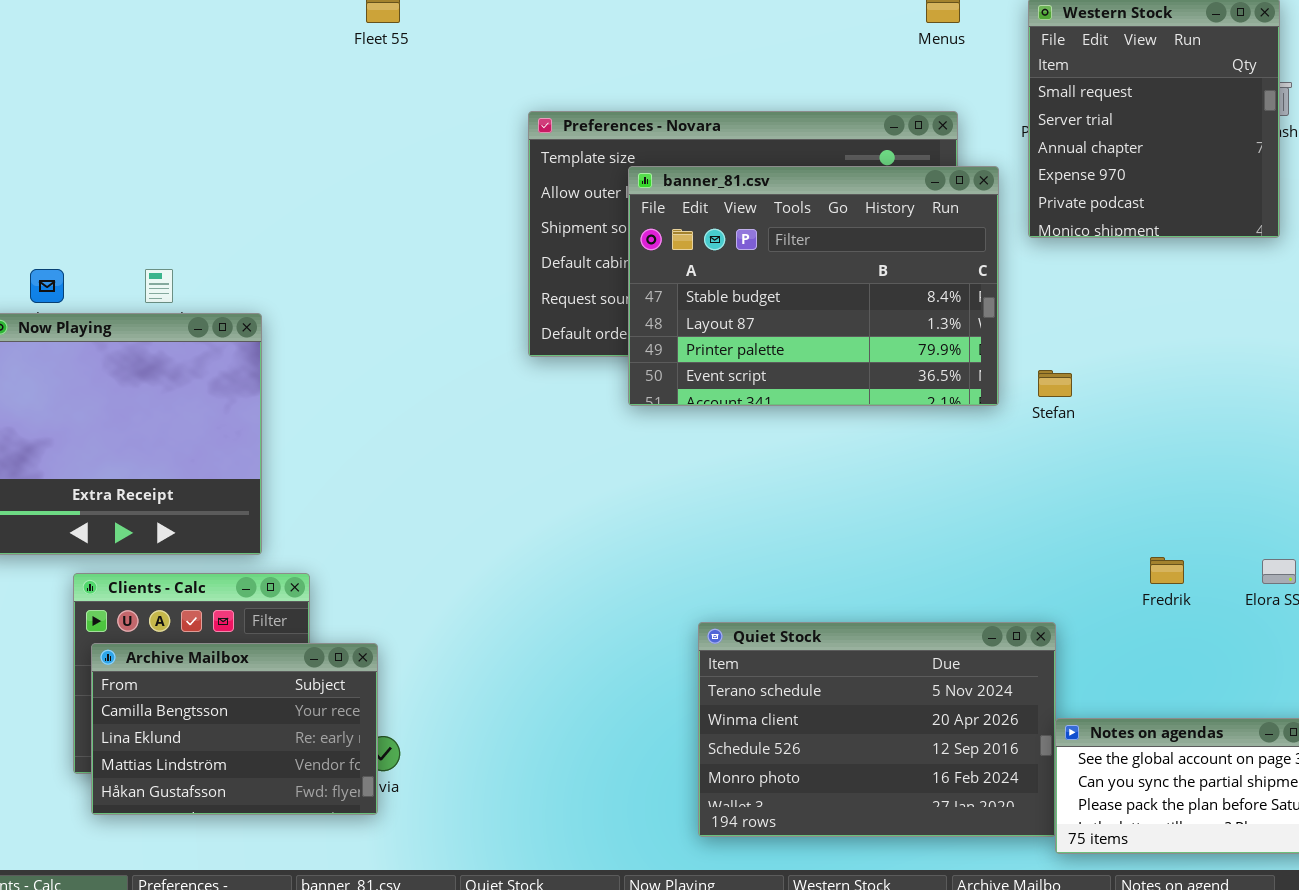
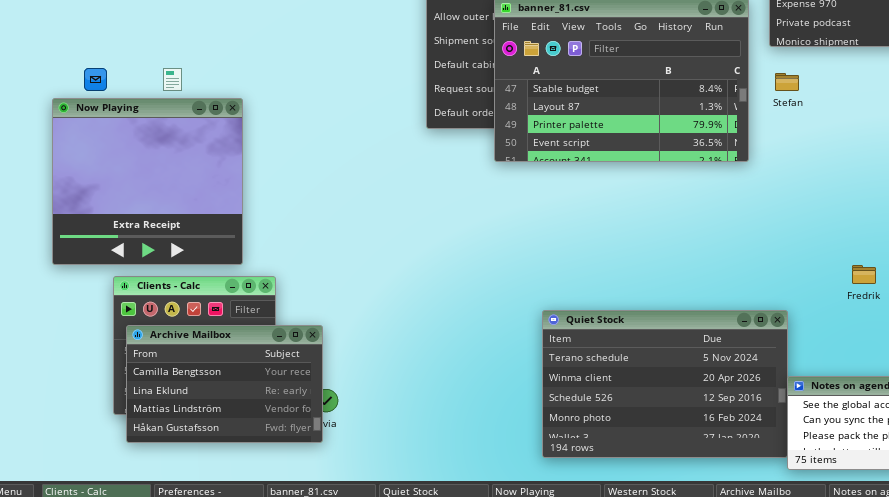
Stefan: [1038,370,1072,397] -> [775,73,799,91], moved

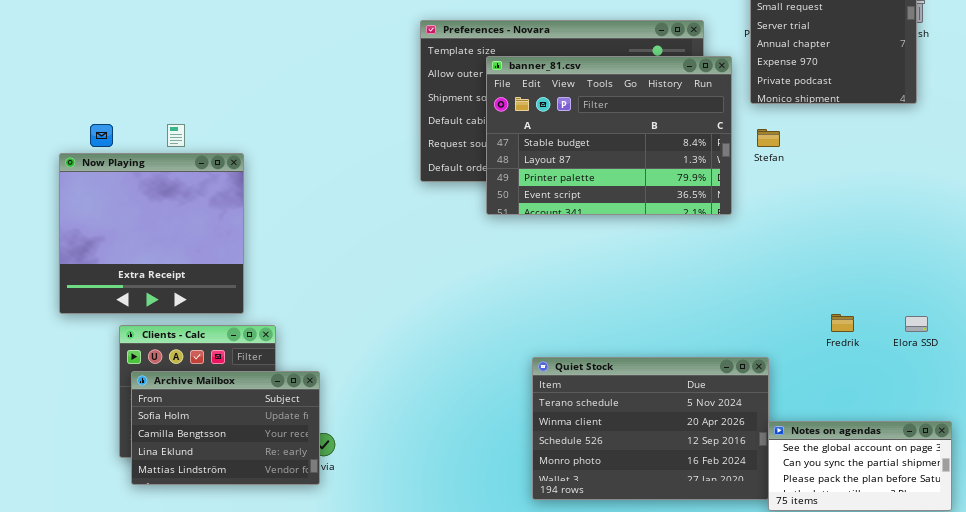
Archive Mailbox: [126,325,323,443] -> [131,371,320,485], scrolled up 1 row

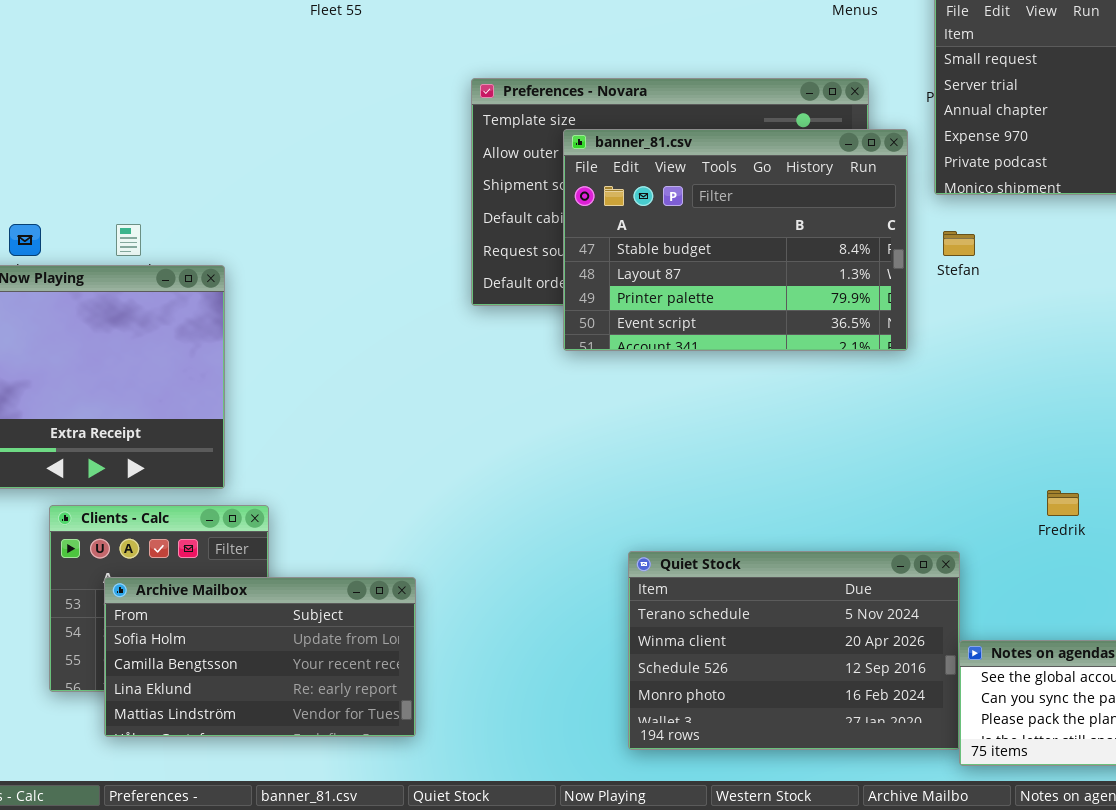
Archive Mailbox: [131,371,320,485] -> [104,577,416,737], moved, resized

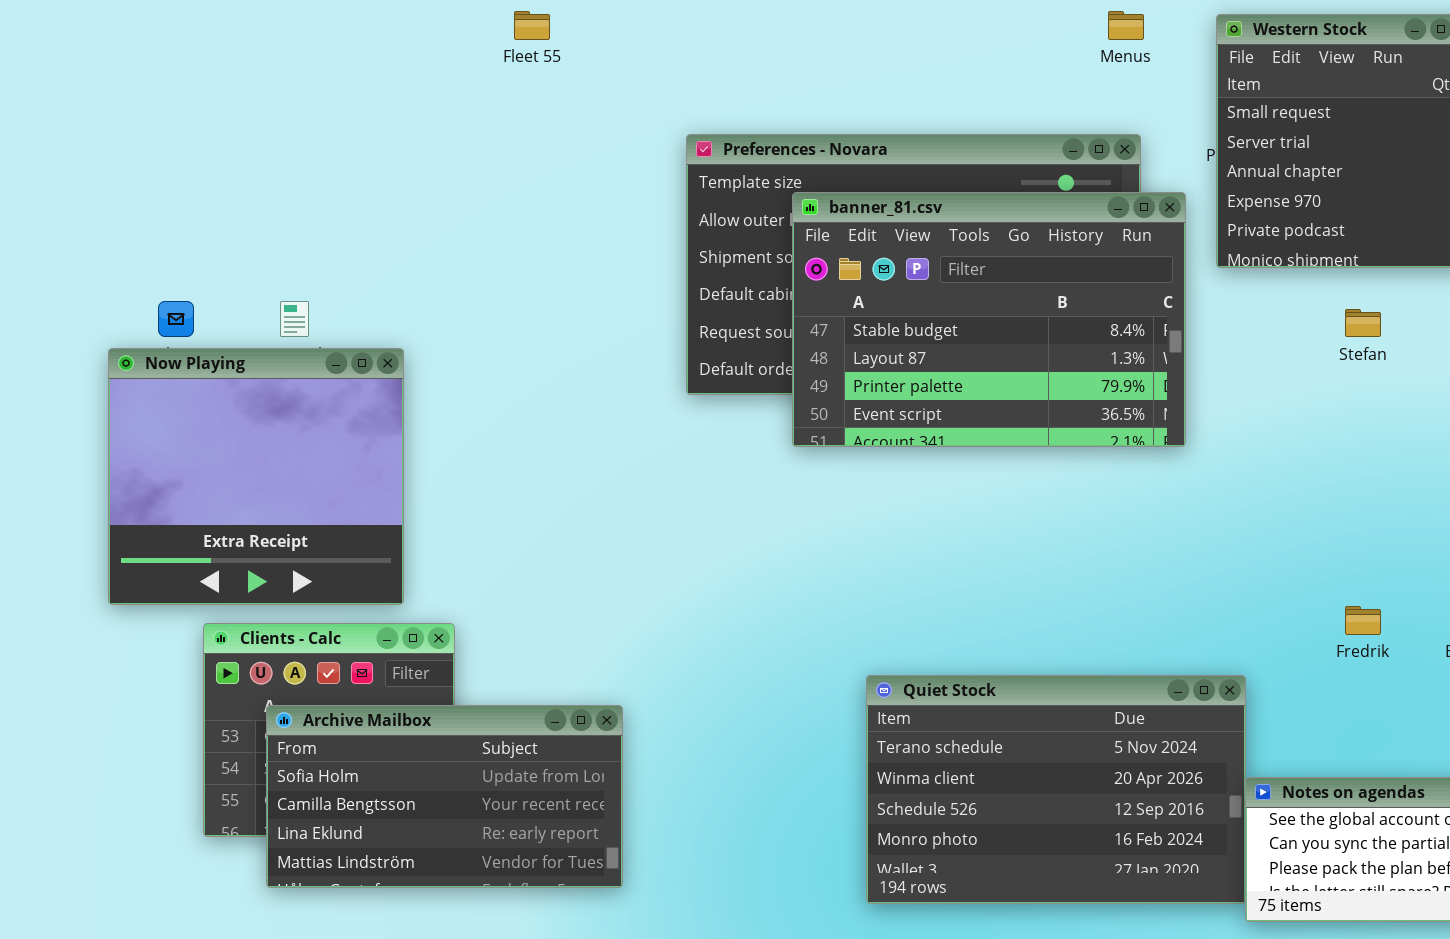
Stefan: [943,231,975,256] -> [1345,309,1381,337], moved

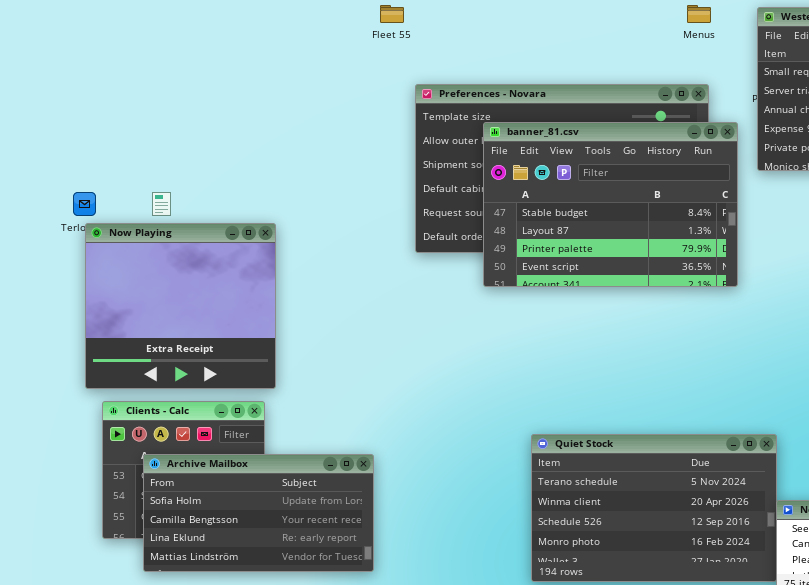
Fleet 55: [514,11,550,40] -> [380,5,404,23], moved
Now Playing: [108,348,404,605] -> [85,223,276,389], moved

